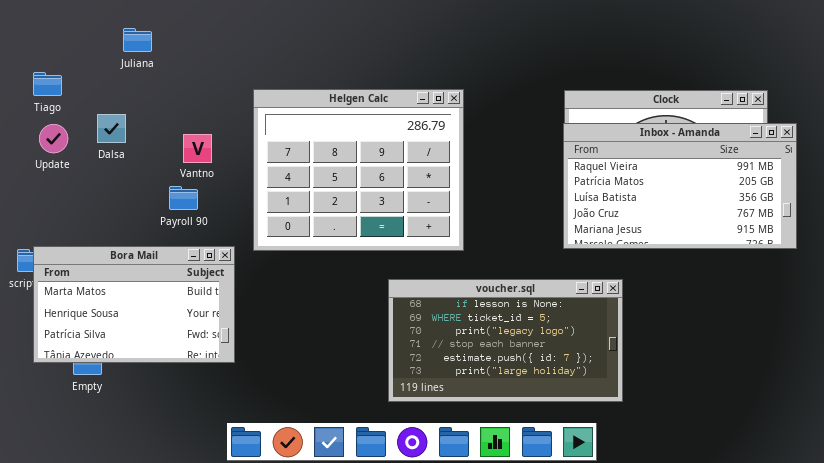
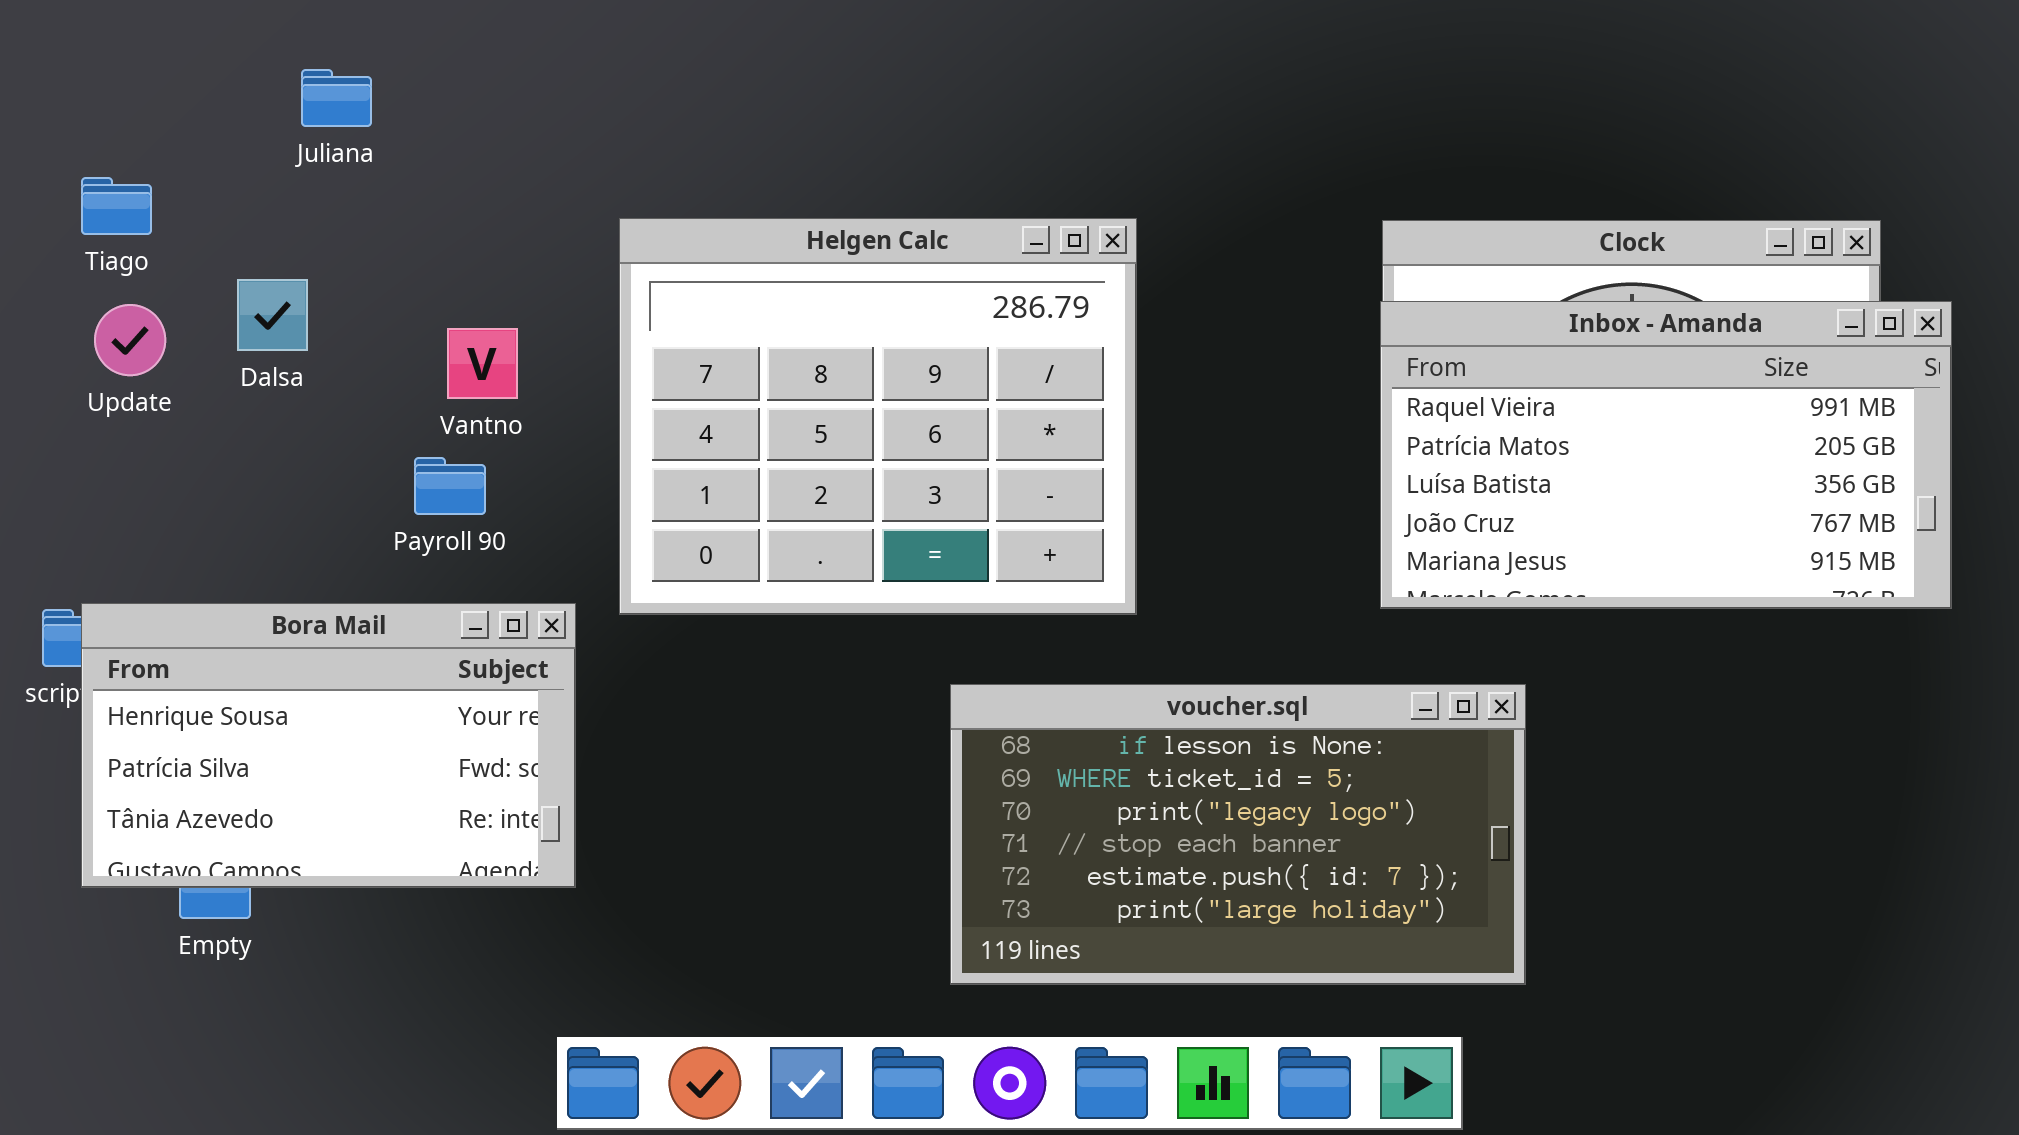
Bora Mail: [33,246,235,363] -> [81,603,576,888], scrolled down 1 row

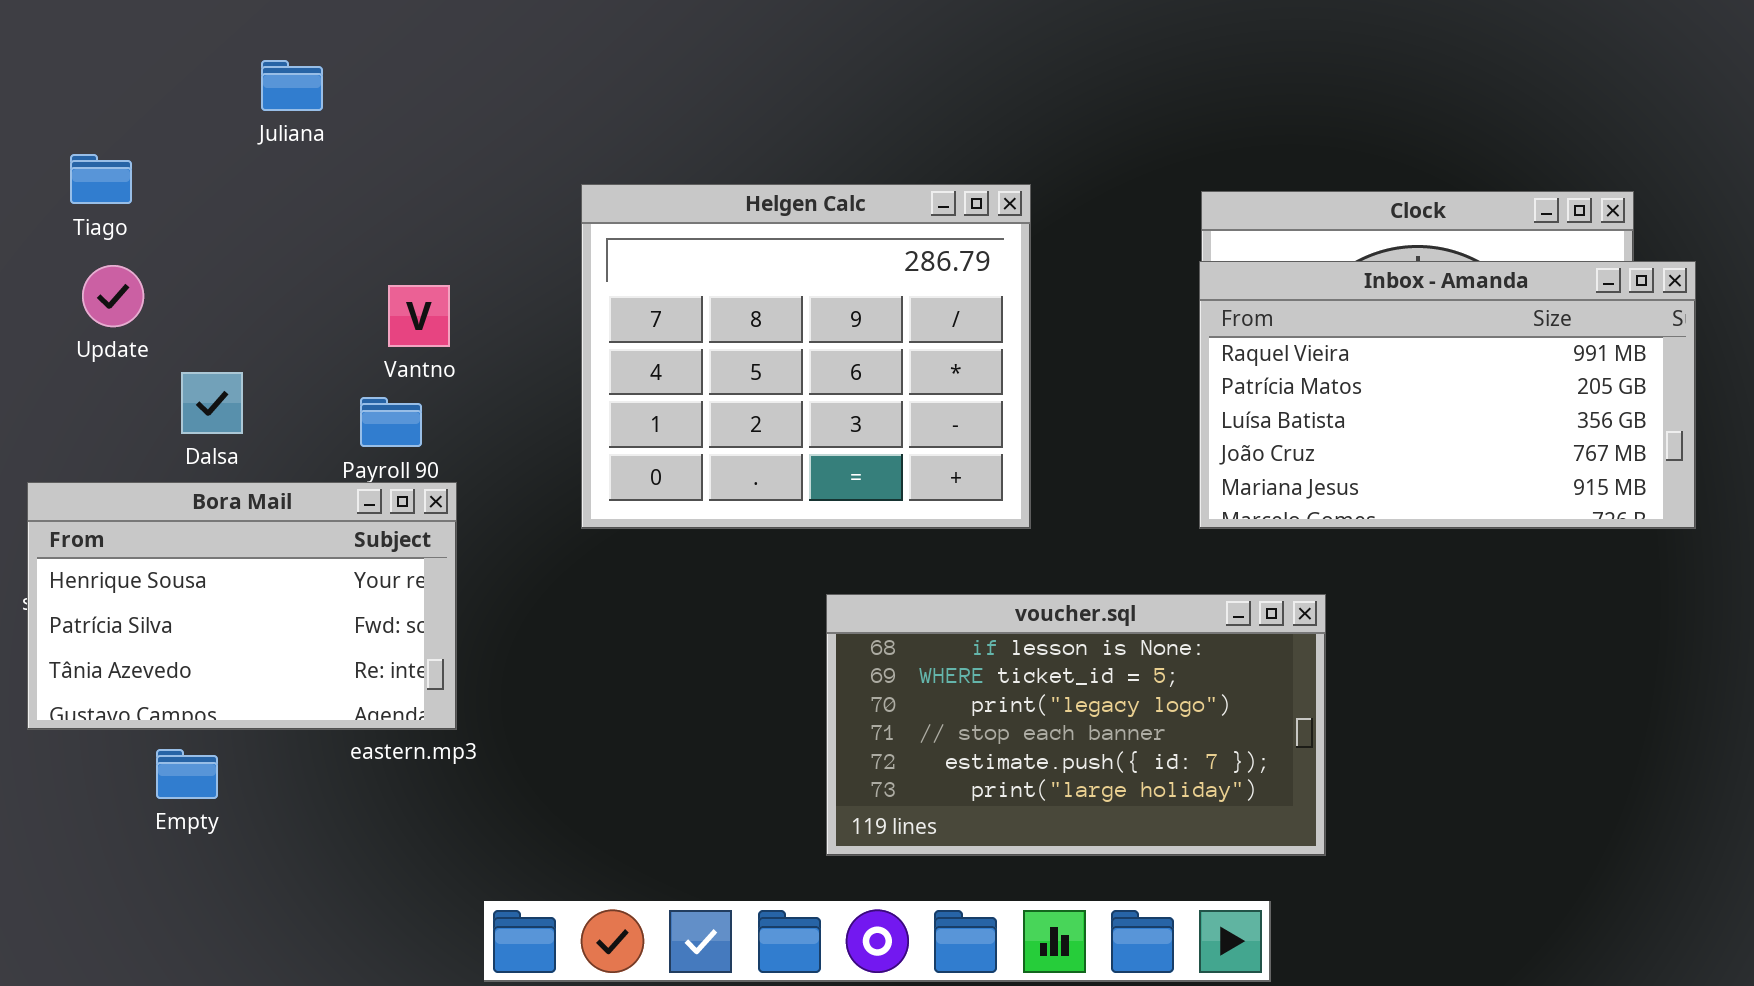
Helgen Calc: [619,218,1137,615] -> [581,184,1031,529], moved
Dalsa: [237,279,308,351] -> [181,372,243,434], moved
Bora Mail: [81,603,576,888] -> [27,482,457,730], moved

